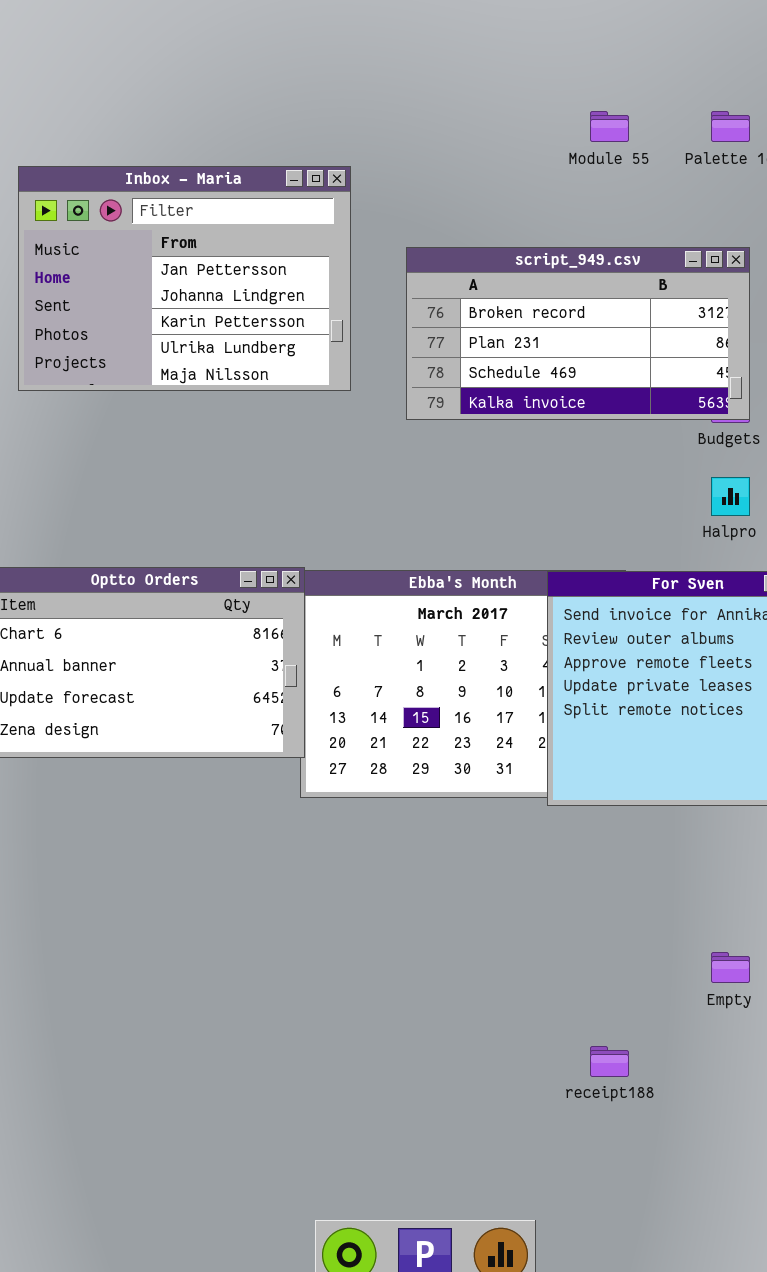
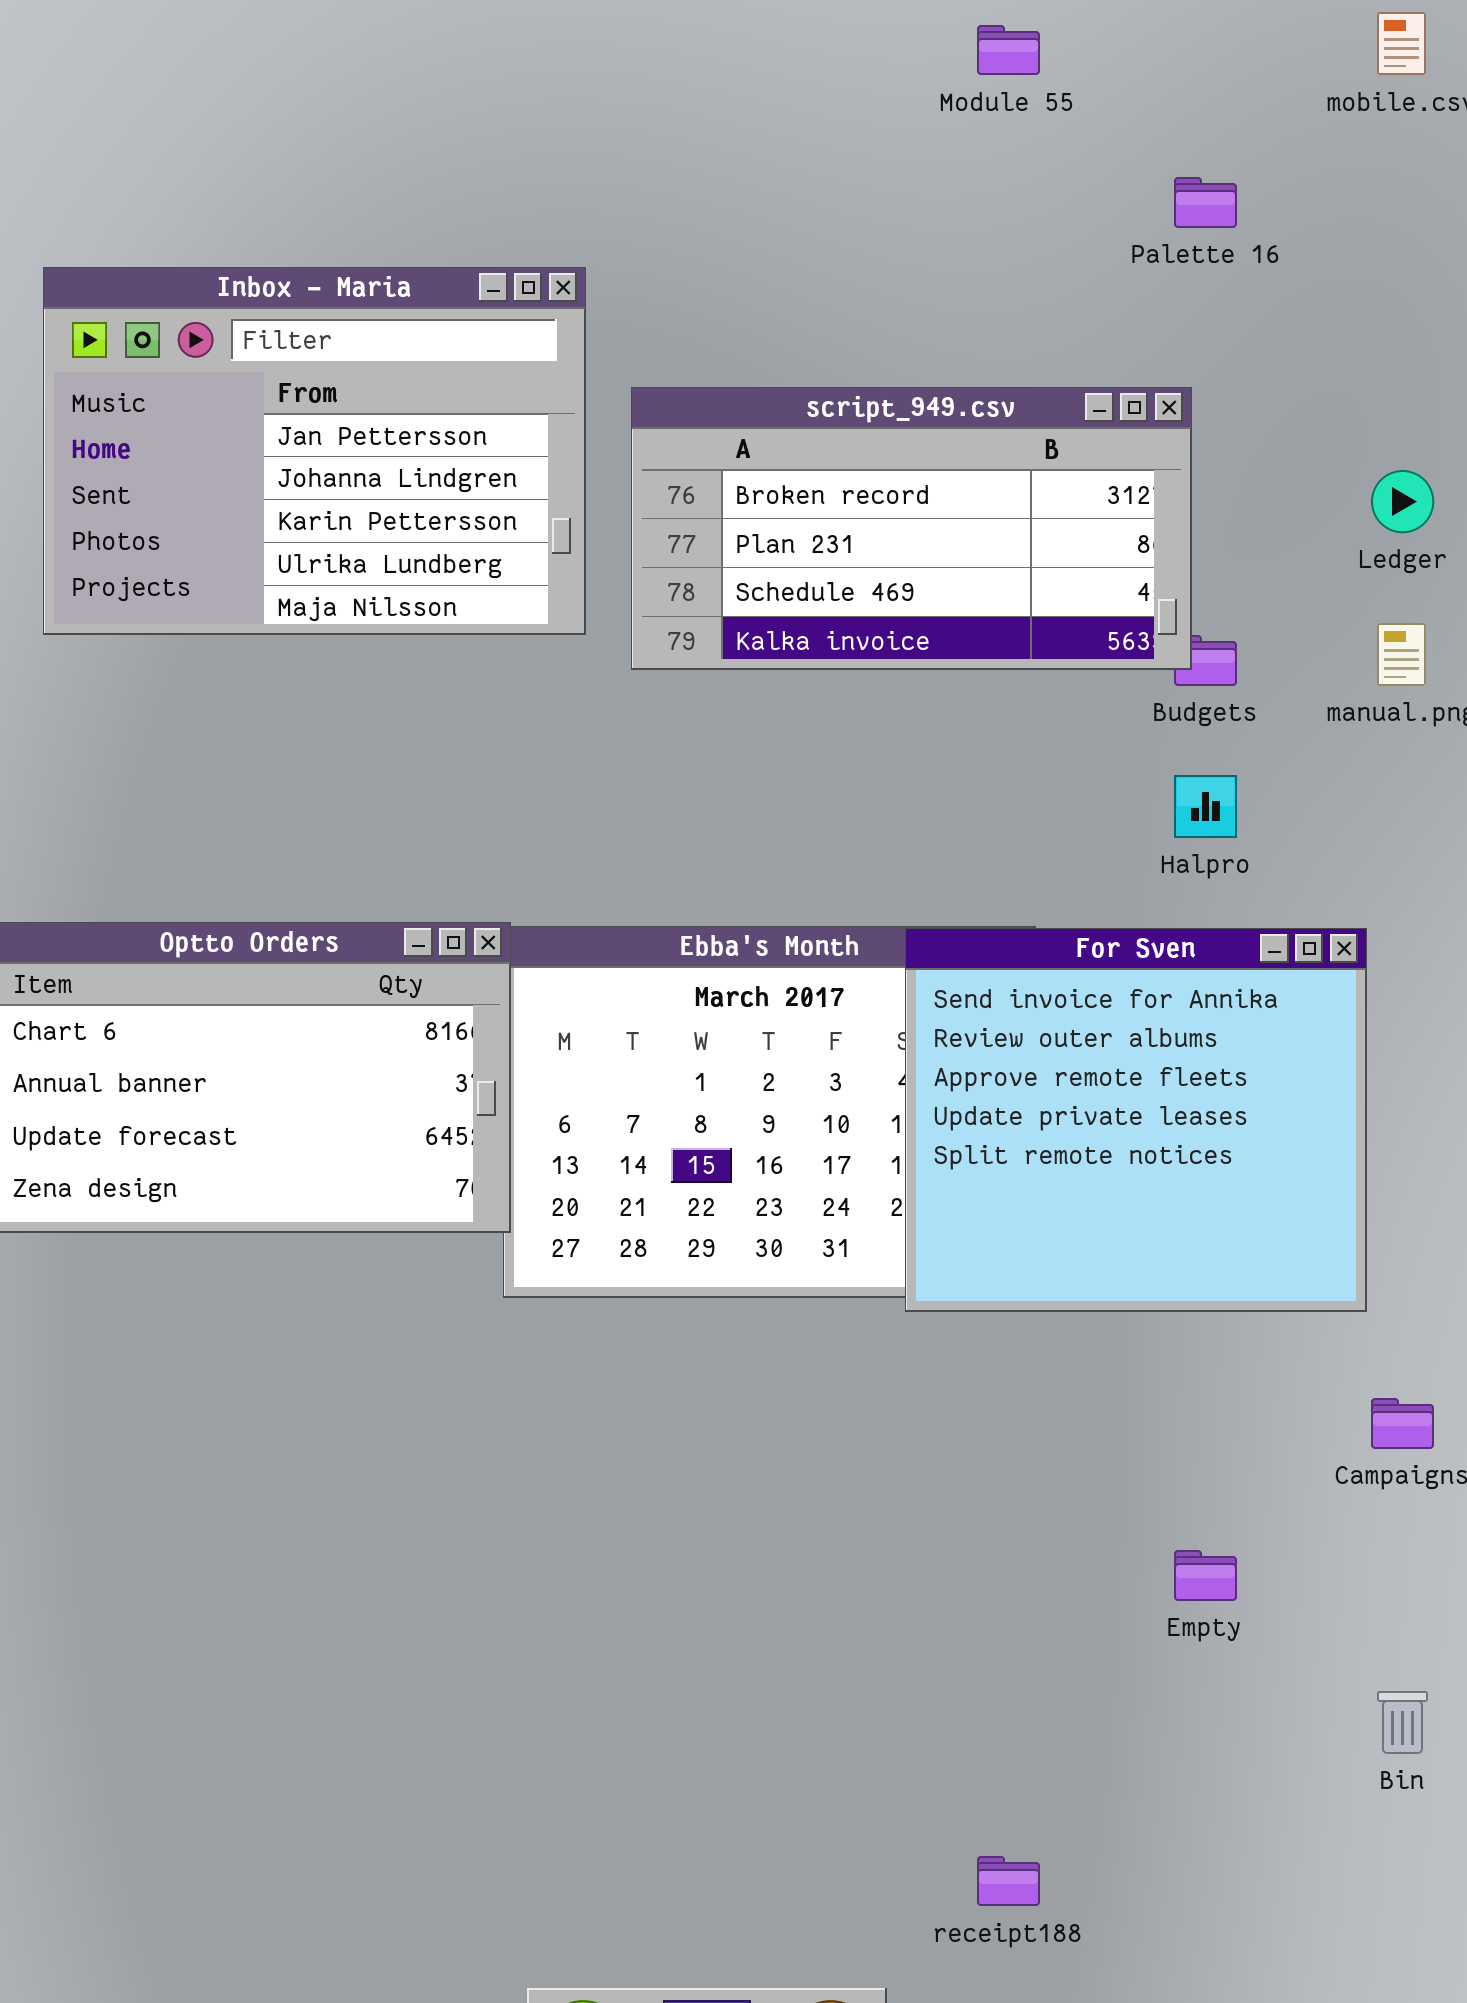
Module 55: [590,111,629,142] -> [977,25,1040,75], moved
script_949.csv: [406,247,750,420] -> [631,387,1192,670], moved
receipt188: [590,1046,629,1077] -> [977,1856,1040,1906], moved

